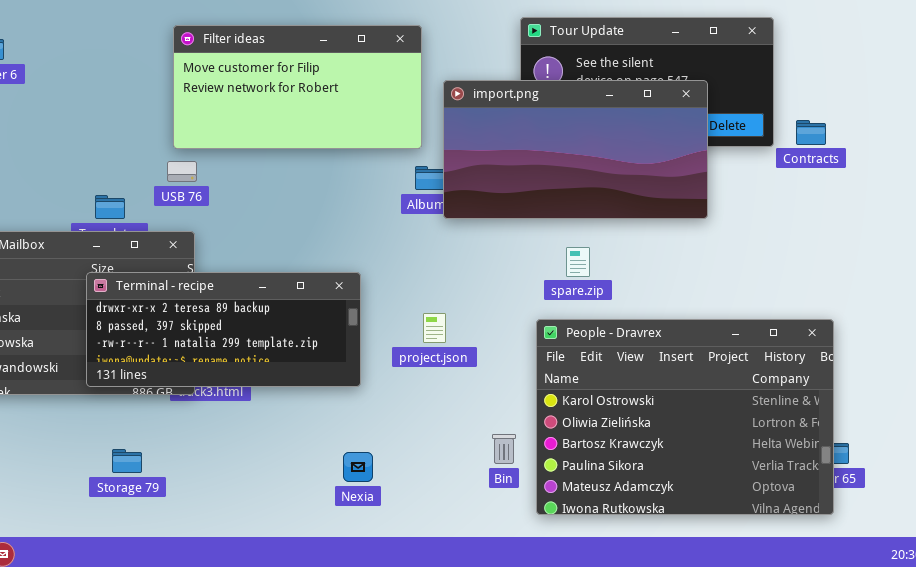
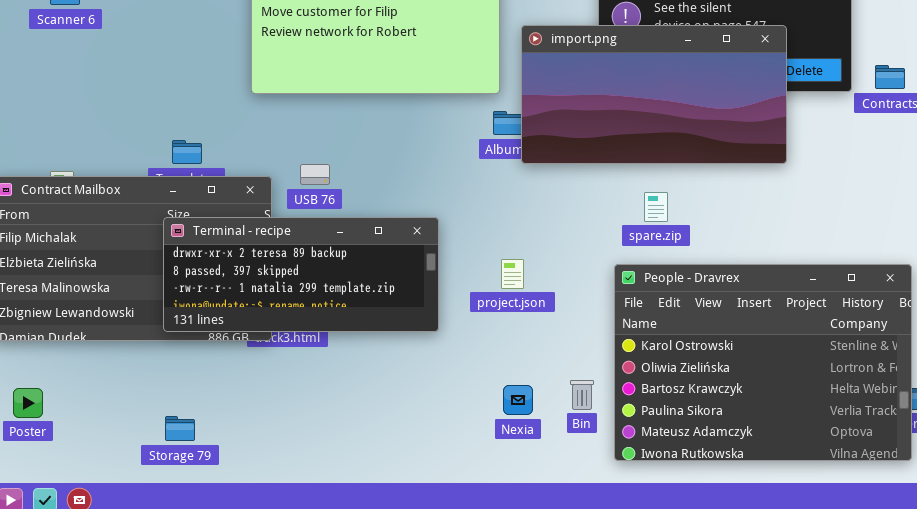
USB 76: [167,161,197,182] -> [300,164,330,185], moved
Storage 79: [112,449,142,473] -> [165,416,195,441], moved
Nexia: [343,452,373,482] -> [503,385,533,415], moved

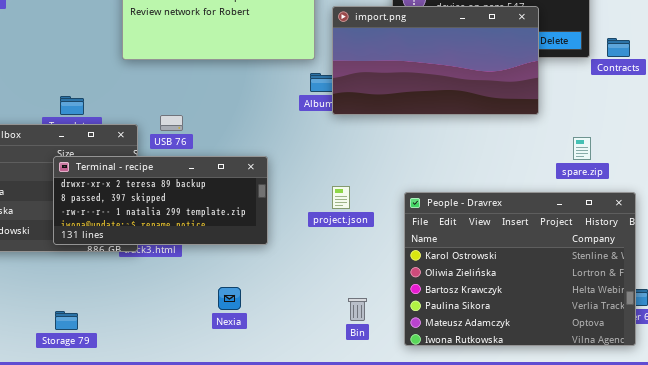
spare.zip: [644,192,668,222] -> [573,137,591,160], moved
project.json: [501,259,524,289] -> [332,186,350,209], moved
Bin: [570,380,594,410] -> [348,298,367,321], moved
Nexia: [503,385,533,415] -> [218,287,241,310], moved

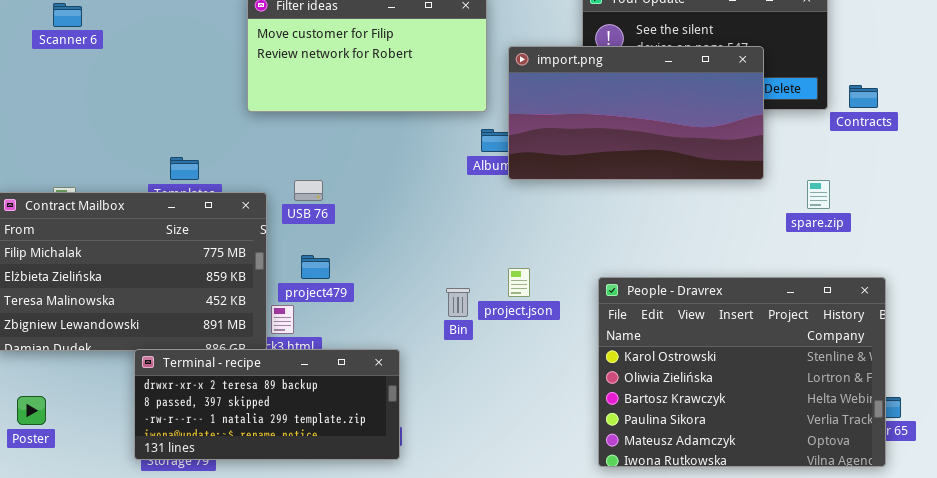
spare.zip: [573,137,591,160] -> [807,180,830,209], moved
Terminal - recipe: [53,156,268,245] -> [134,349,400,460], moved
Bin: [348,298,367,321] -> [446,288,470,317], moved

